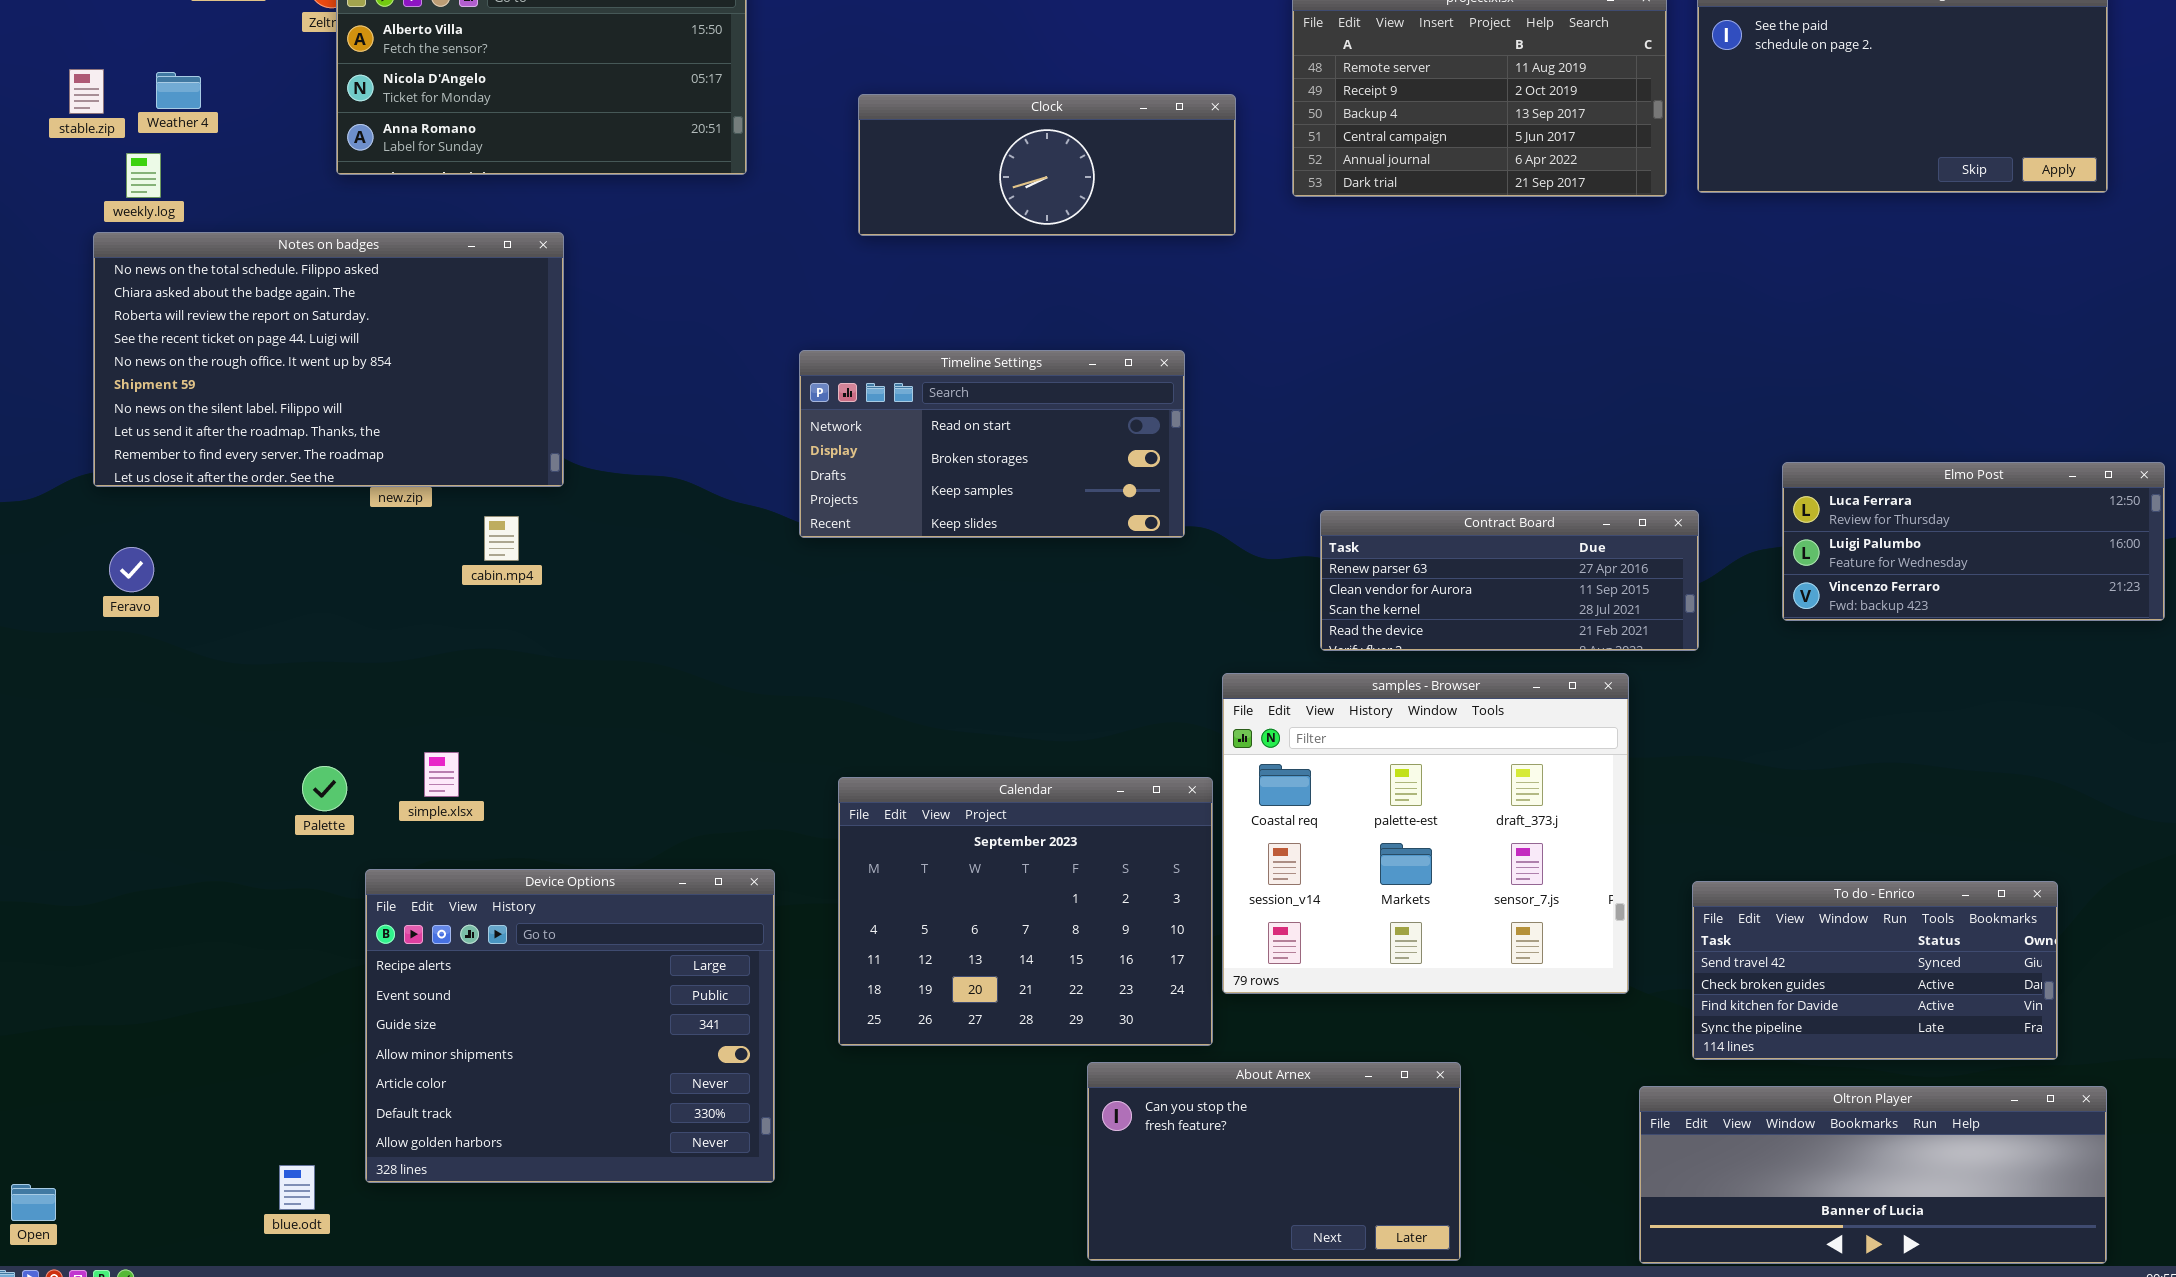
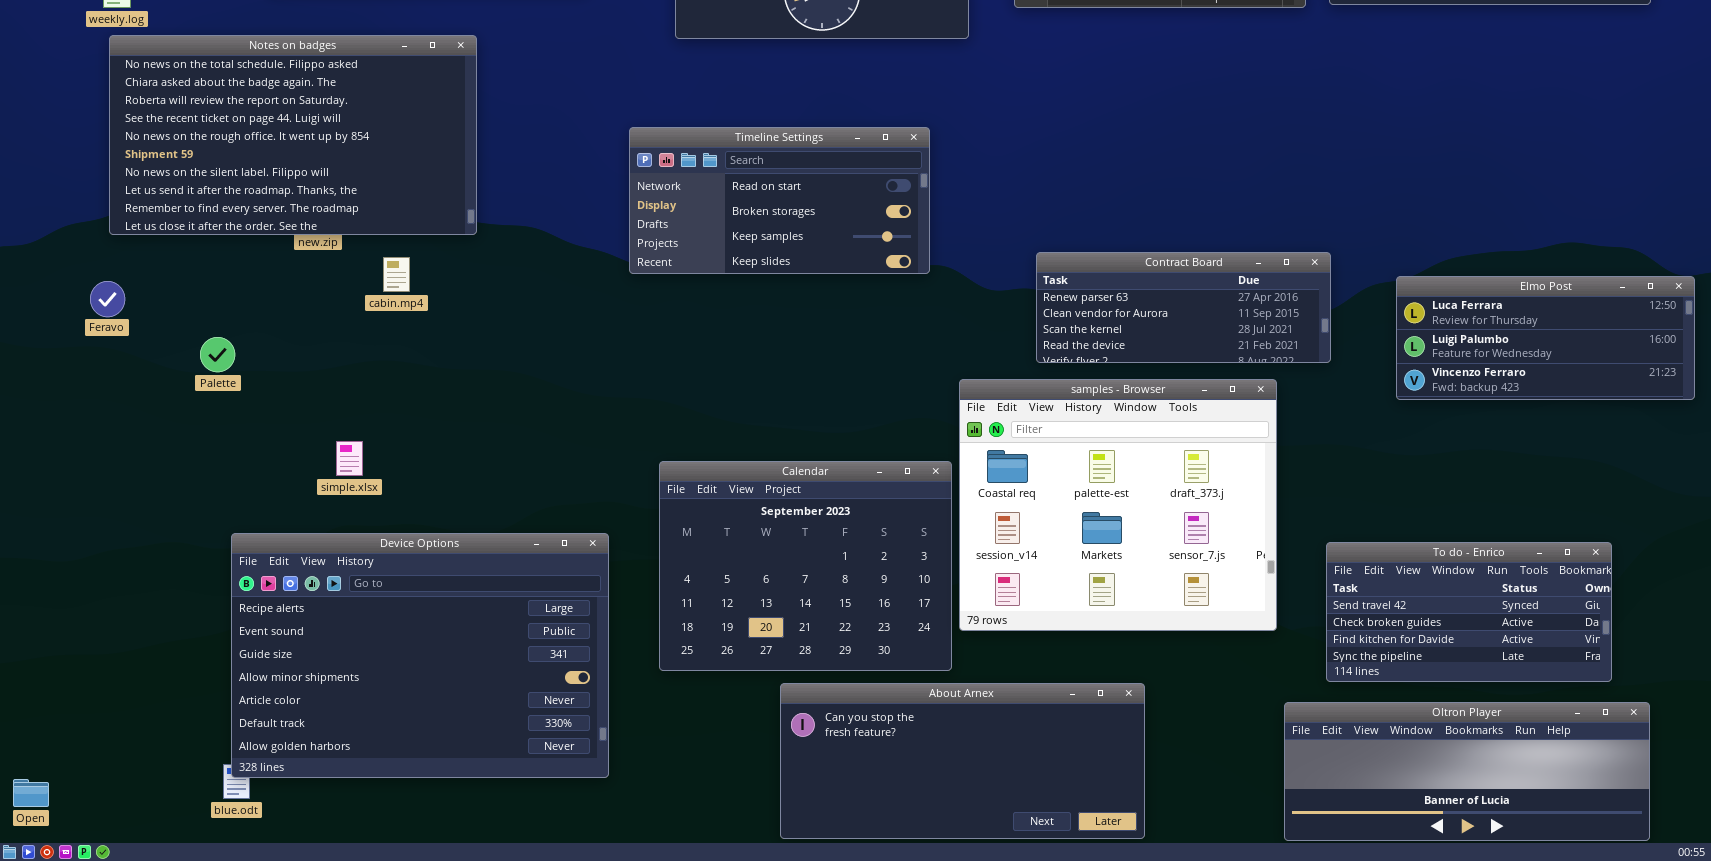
Notes on badges: [93,232,564,487] -> [109,35,477,235], moved
Elmo Post: [1782,462,2165,621] -> [1396,276,1695,400], moved
Palette: [302,766,347,811] -> [200,337,235,372], moved
Device Options: [365,869,775,1183] -> [231,533,609,778], resized
About Arnex: [1087,1062,1461,1261] -> [780,683,1145,839], resized

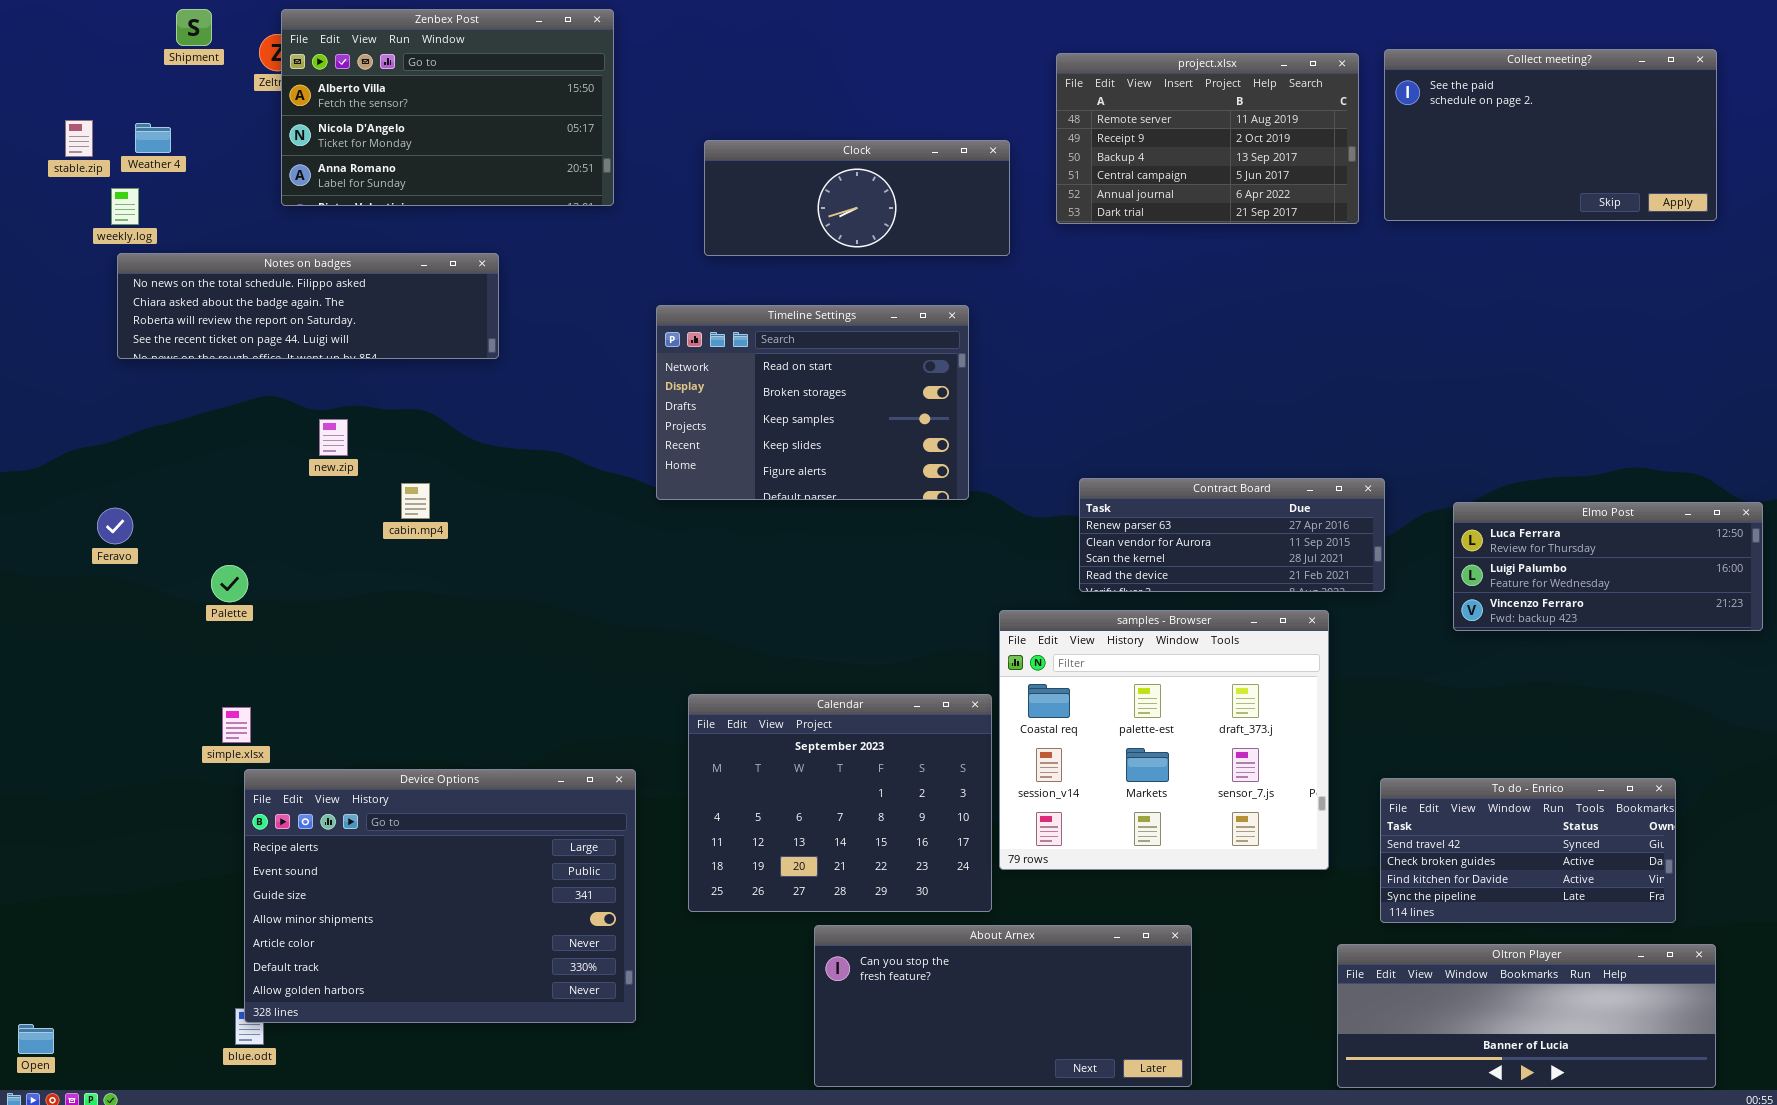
Notes on badges: [109,35,477,235] -> [117,253,499,359], resized
Timeline Settings: [629,127,930,274] -> [656,305,969,500], resized
simple.xlsx: [336,441,363,476] -> [222,707,251,743], moved

